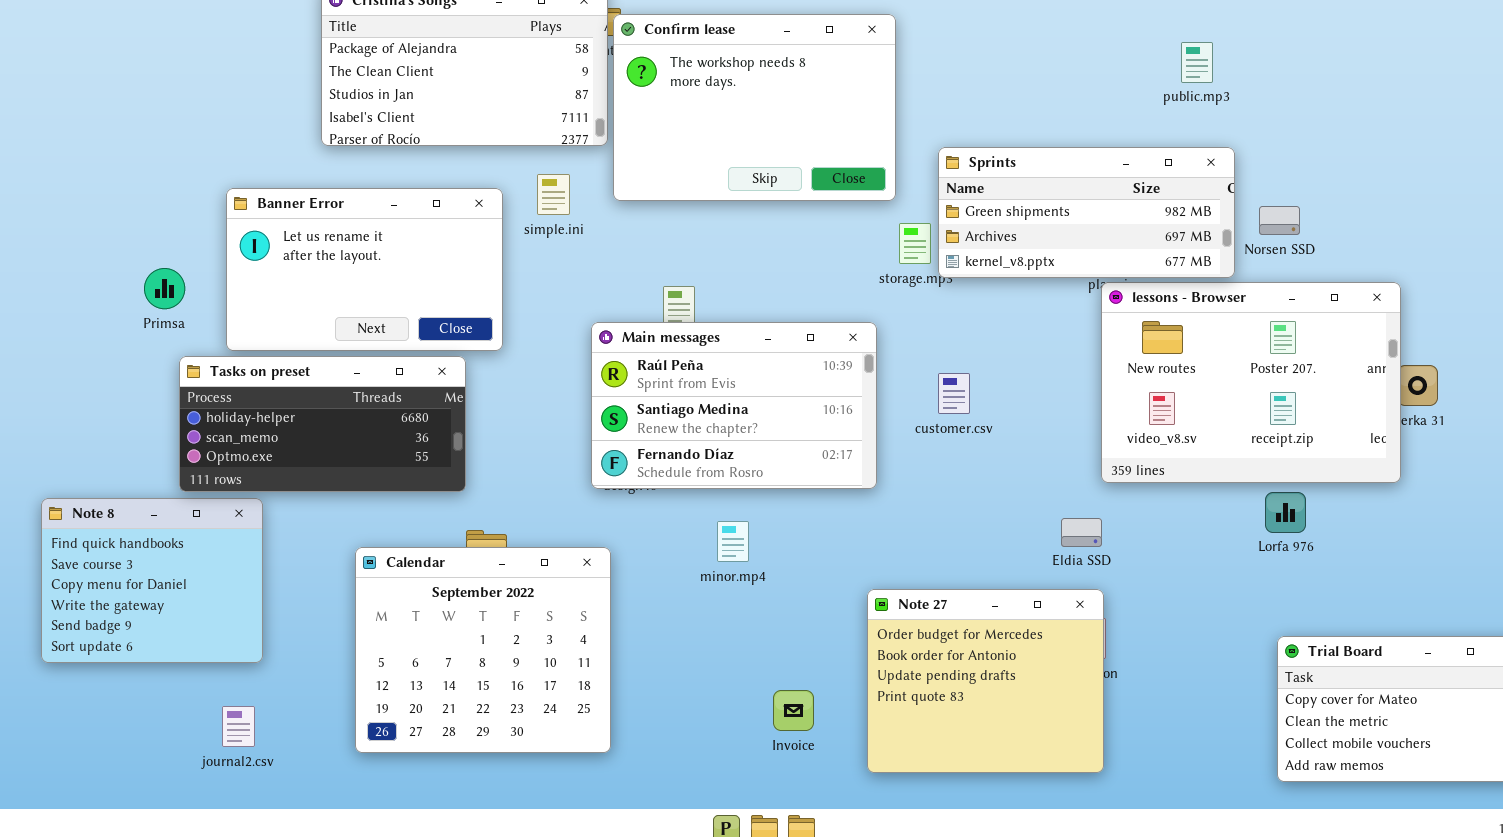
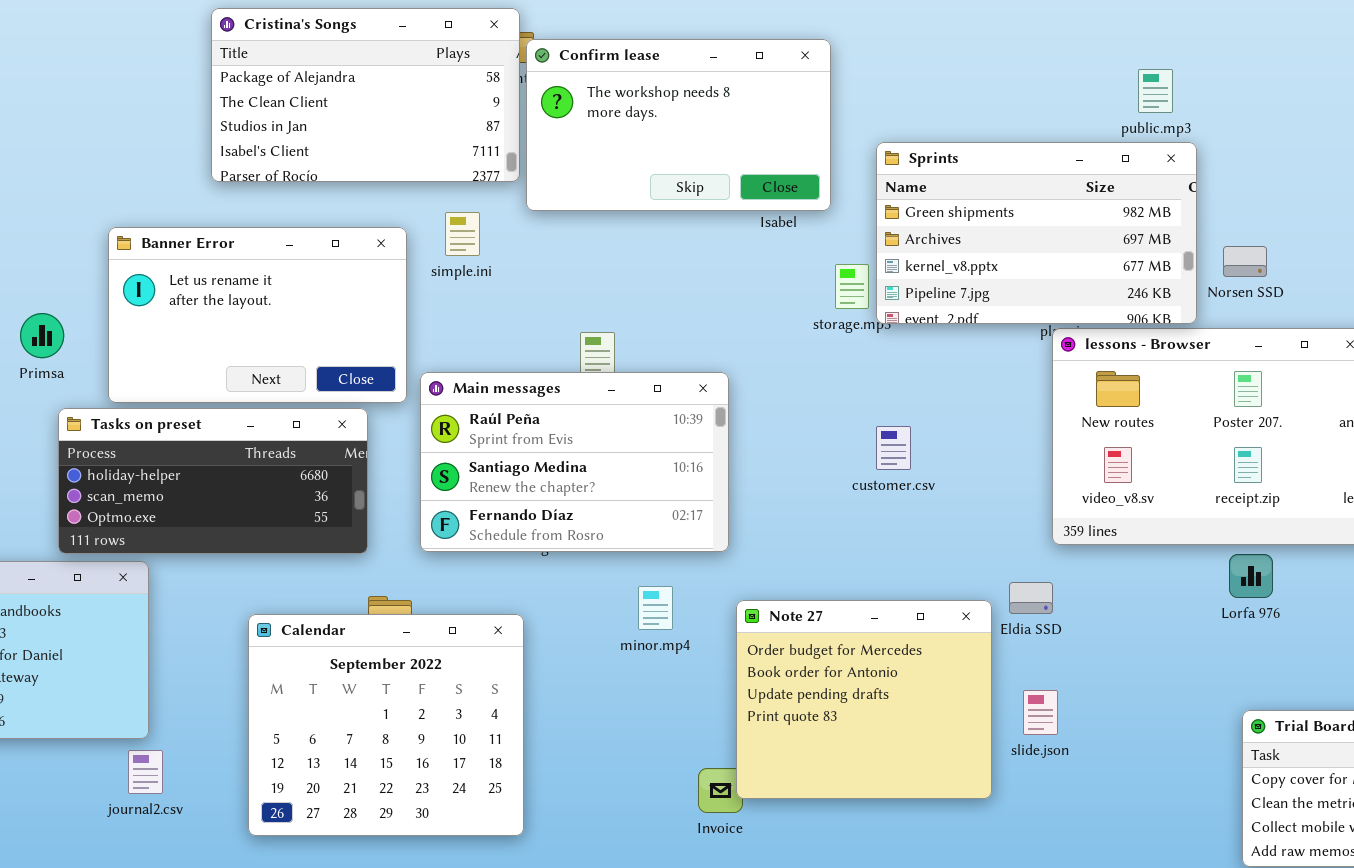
Confirm lease: [613,14,896,201] -> [526,39,831,211], resized
Sprints: [938,147,1235,278] -> [876,142,1197,324], resized
Main messages: [591,322,877,489] -> [420,372,729,552], moved
Note 27: [867,589,1104,773] -> [736,600,992,799], moved
journal2.csv: [222,706,255,747] -> [128,750,163,794], moved

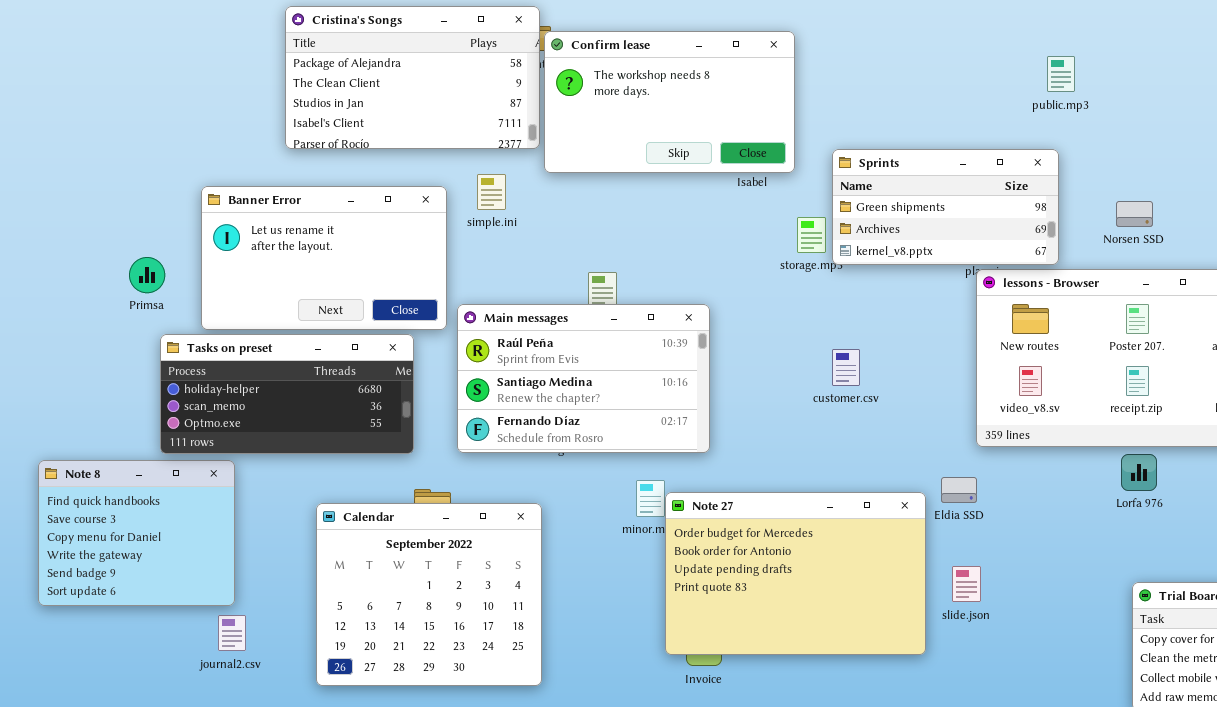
Sprints: [876,142,1197,324] -> [832,149,1059,265], resized
Note 27: [736,600,992,799] -> [665,492,926,655], resized

